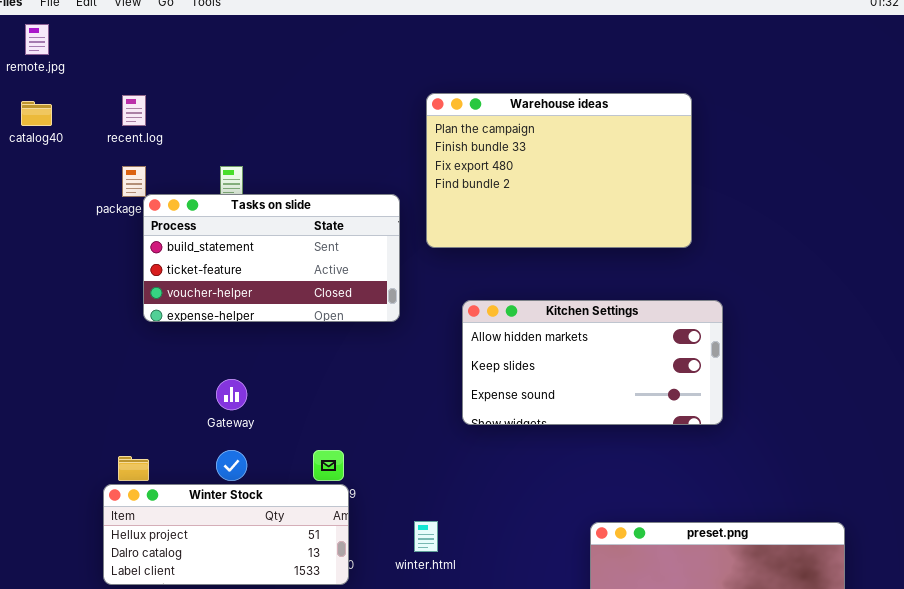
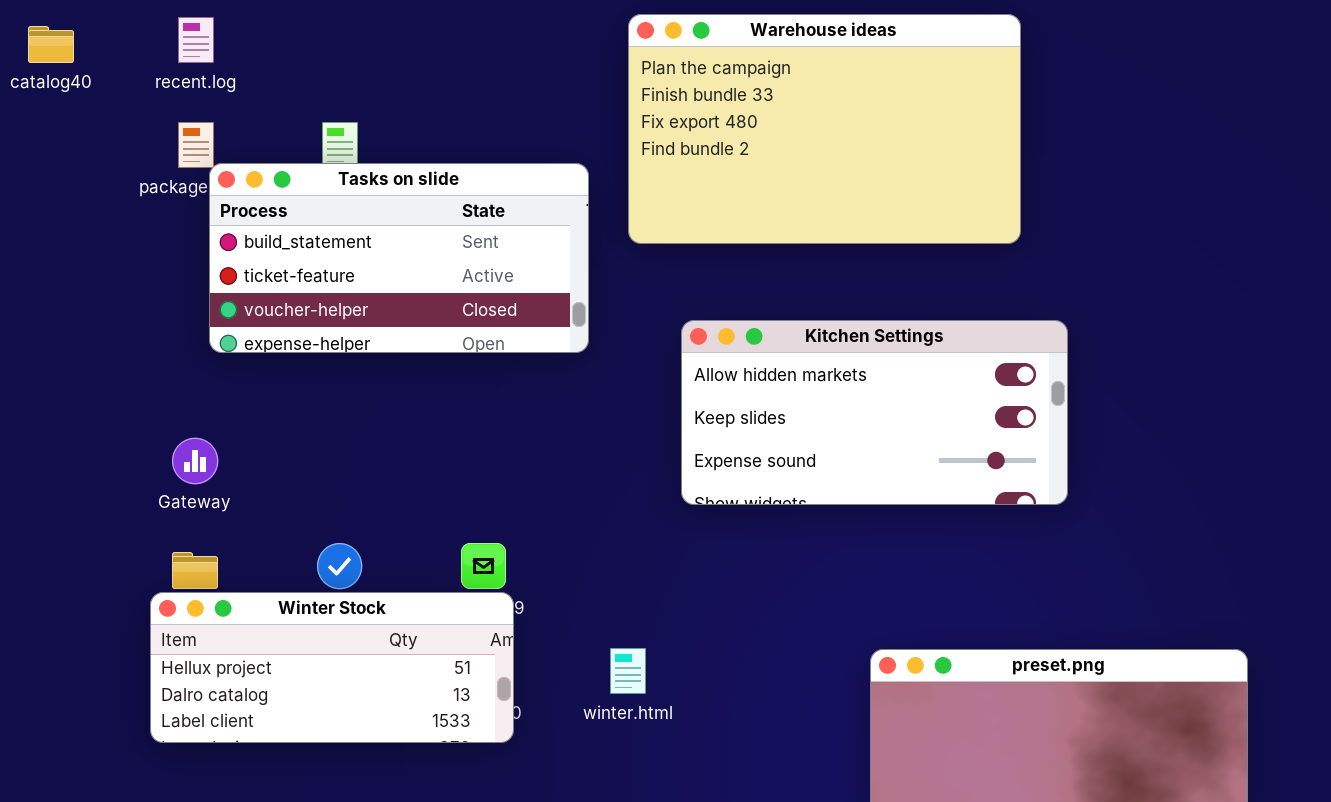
Gateway: [216,379,247,410] -> [172,438,218,484], moved

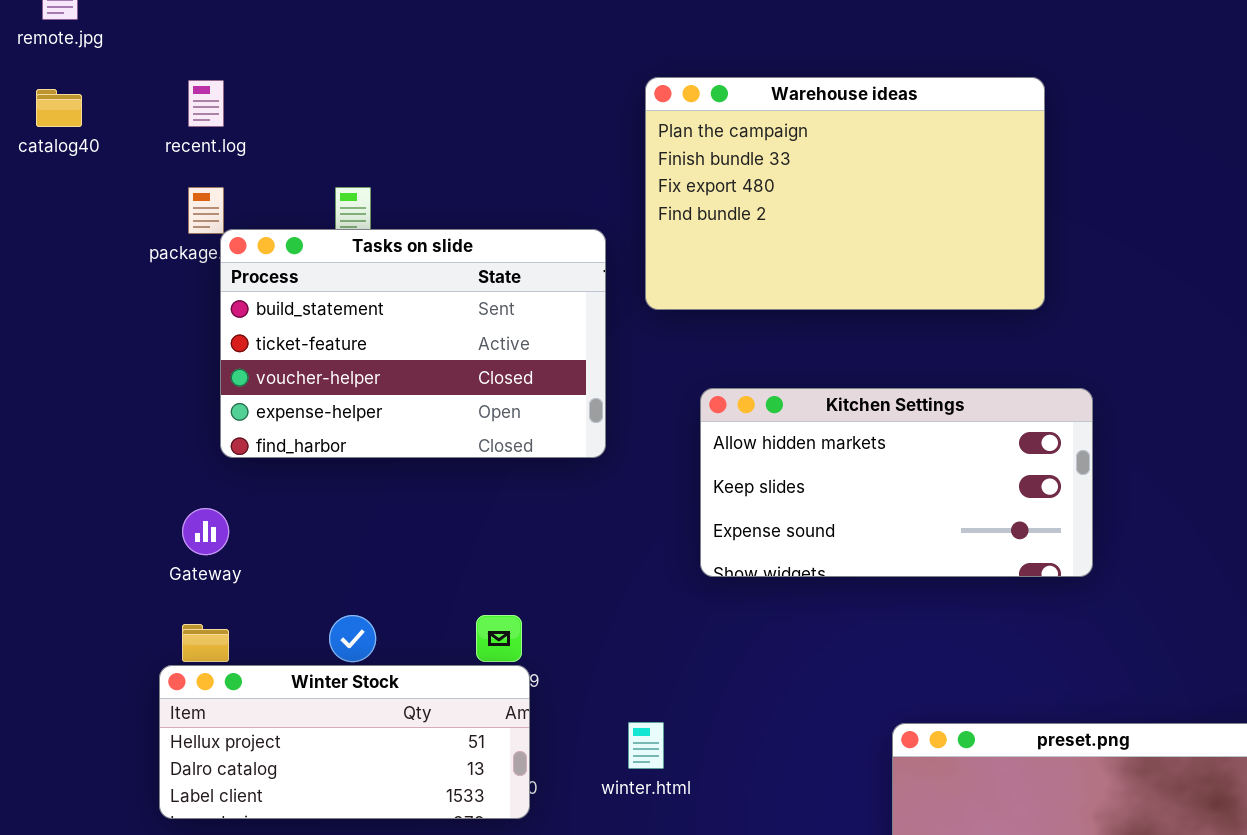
Tasks on slide: [209,163,589,353] -> [220,229,606,458], resized

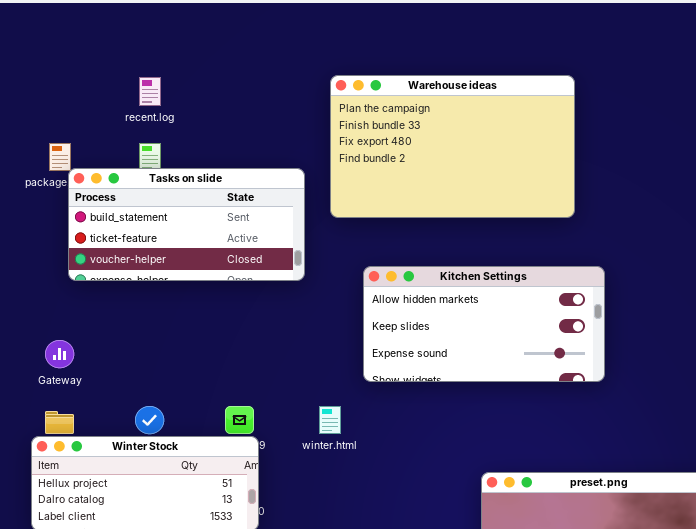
recent.log: [188,80,224,127] -> [139,77,161,106], moved
Tasks on slide: [220,229,606,458] -> [68,168,305,281], resized
winter.html: [628,722,664,769] -> [319,406,341,434], moved

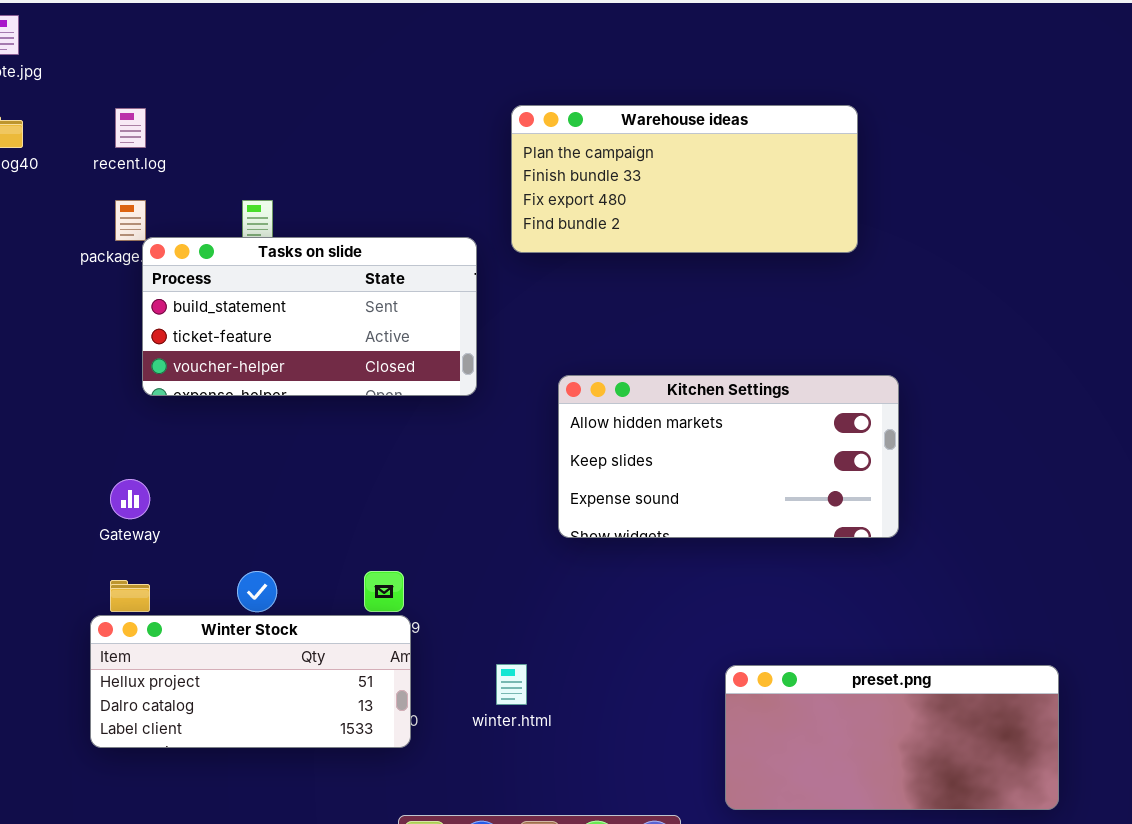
Warehouse ideas: [330,75,575,218] -> [511,105,858,253], resized
recent.log: [139,77,161,106] -> [115,108,146,148], moved
winter.html: [319,406,341,434] -> [496,664,527,705], moved

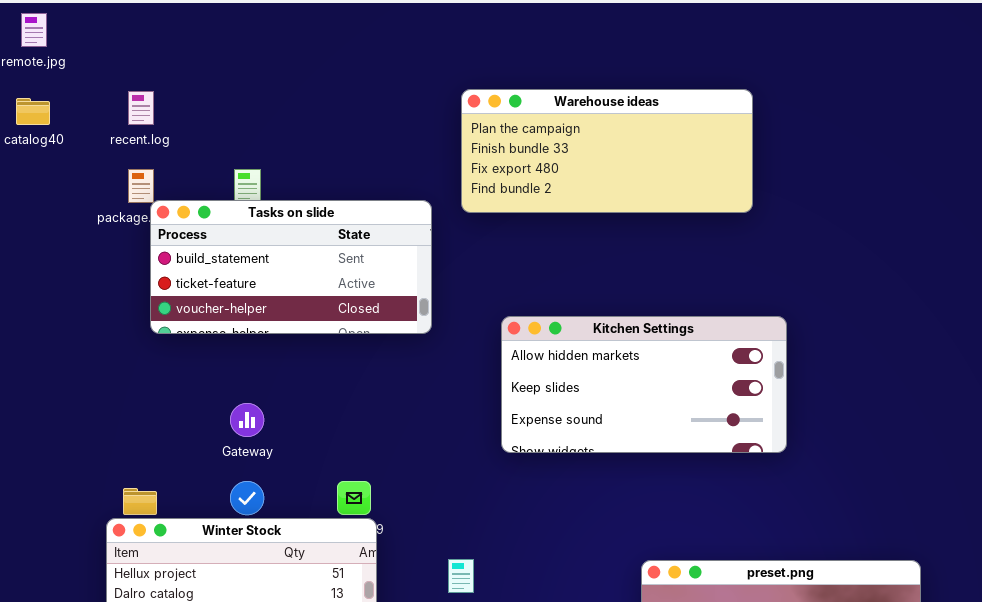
Gateway: [110,479,150,519] -> [230,403,264,437], moved

